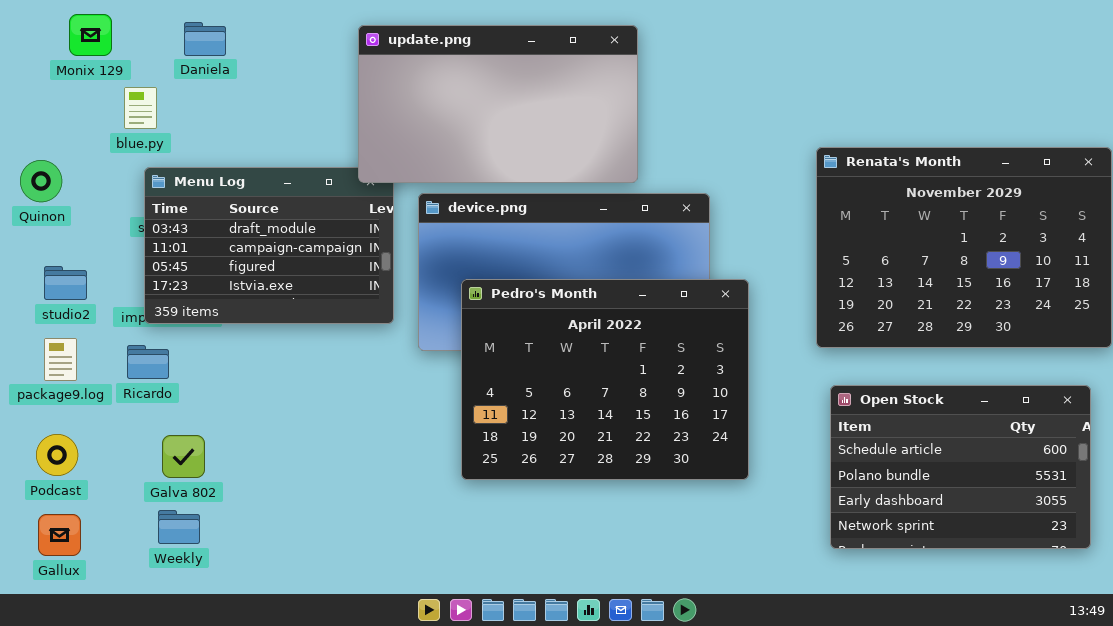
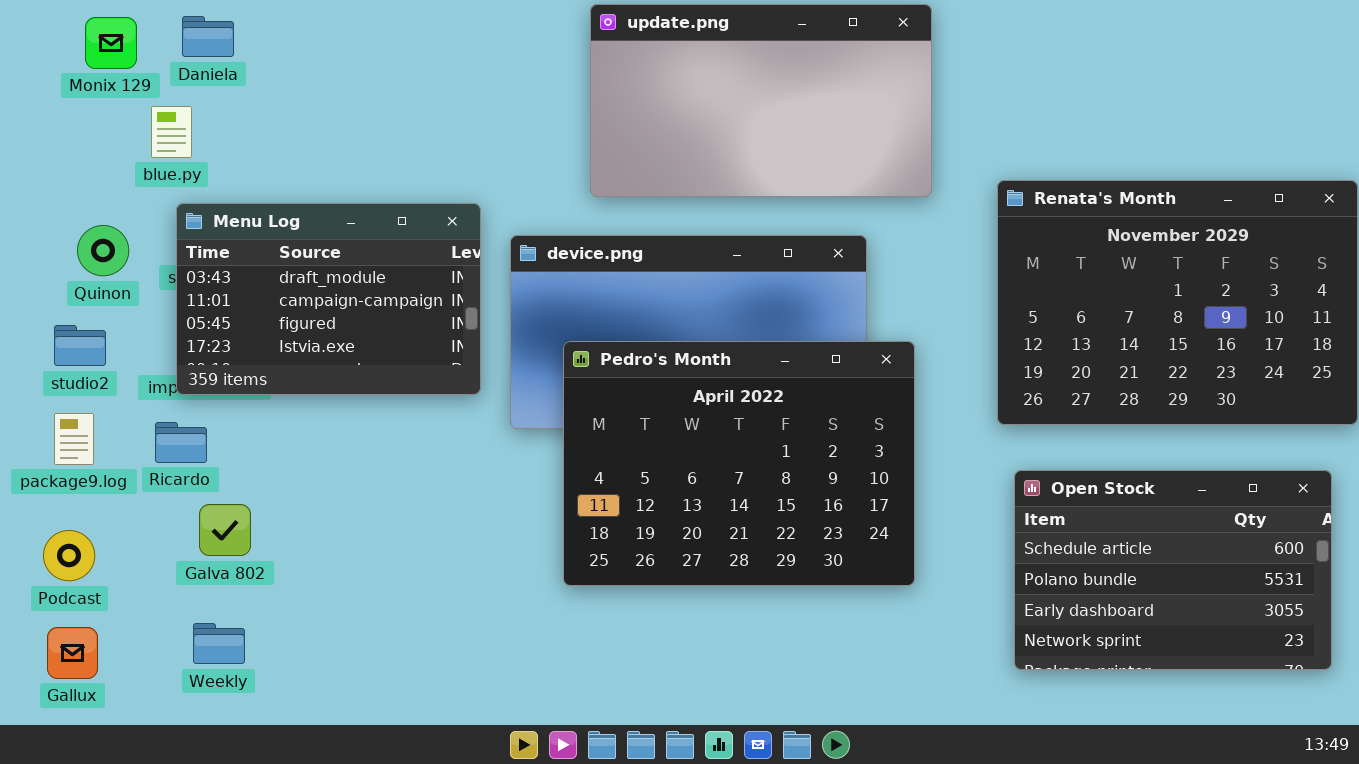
Daniela: [184,22,226,56] -> [182,16,234,57], moved
update.png: [358,25,638,183] -> [590,4,932,197], moved
Quinon: [20,160,62,202] -> [77,225,129,276], moved
Galva 802: [162,435,205,478] -> [199,504,251,556], moved

